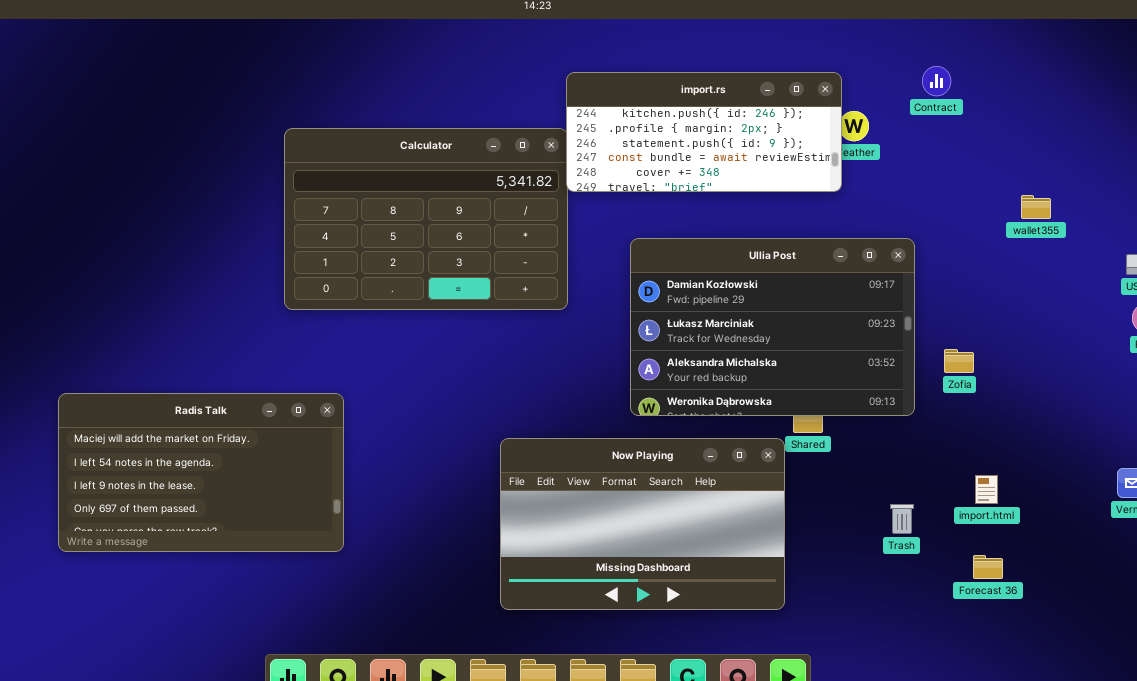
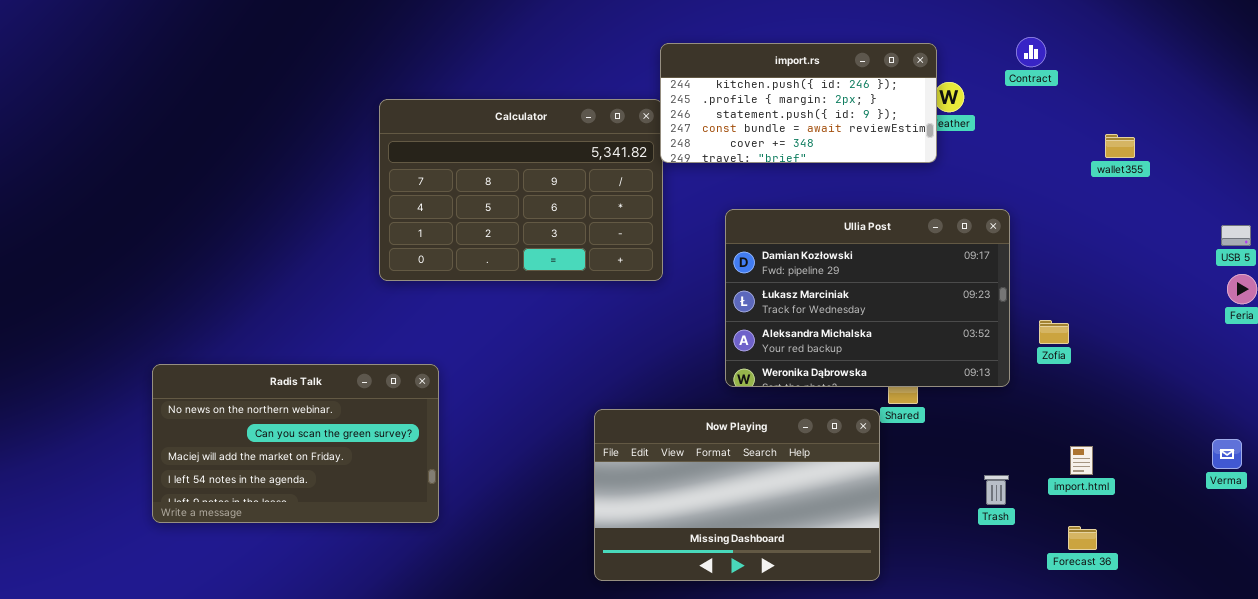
wallet355: [1021,195,1051,219] -> [1105,134,1135,158], moved
Radis Talk: [58,393,344,552] -> [152,364,439,523], scrolled up 2 rows

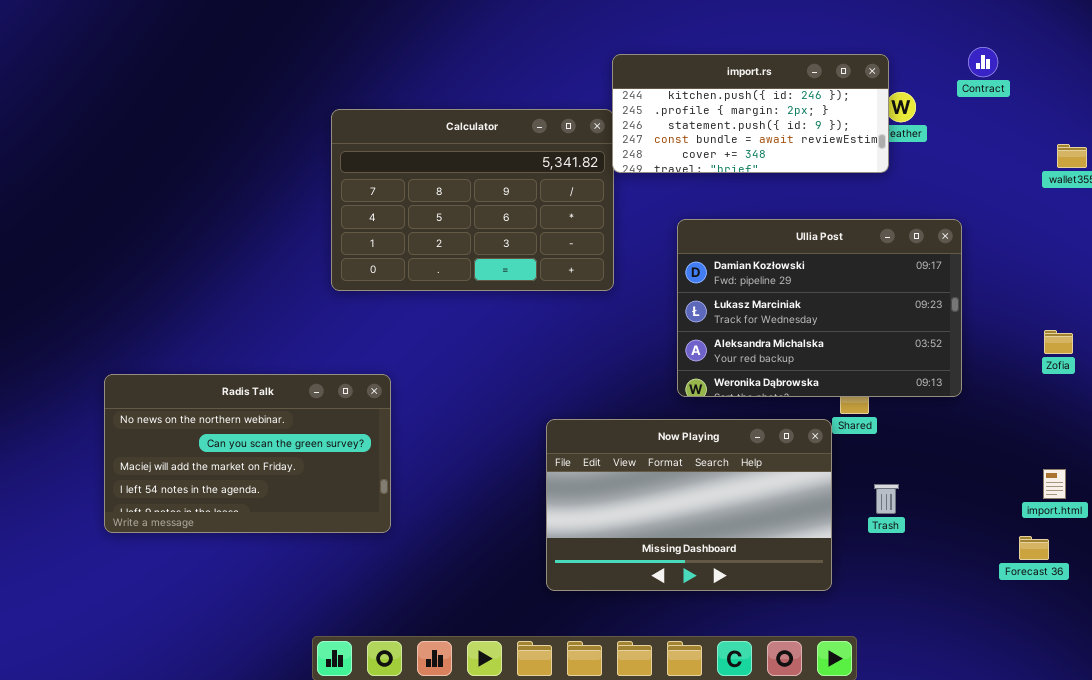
Zofia: [1039,320,1069,344] -> [1044,330,1073,354], moved
import.html: [1070,446,1093,475] -> [1043,469,1066,499], moved
Trash: [984,475,1009,505] -> [874,484,899,514], moved

